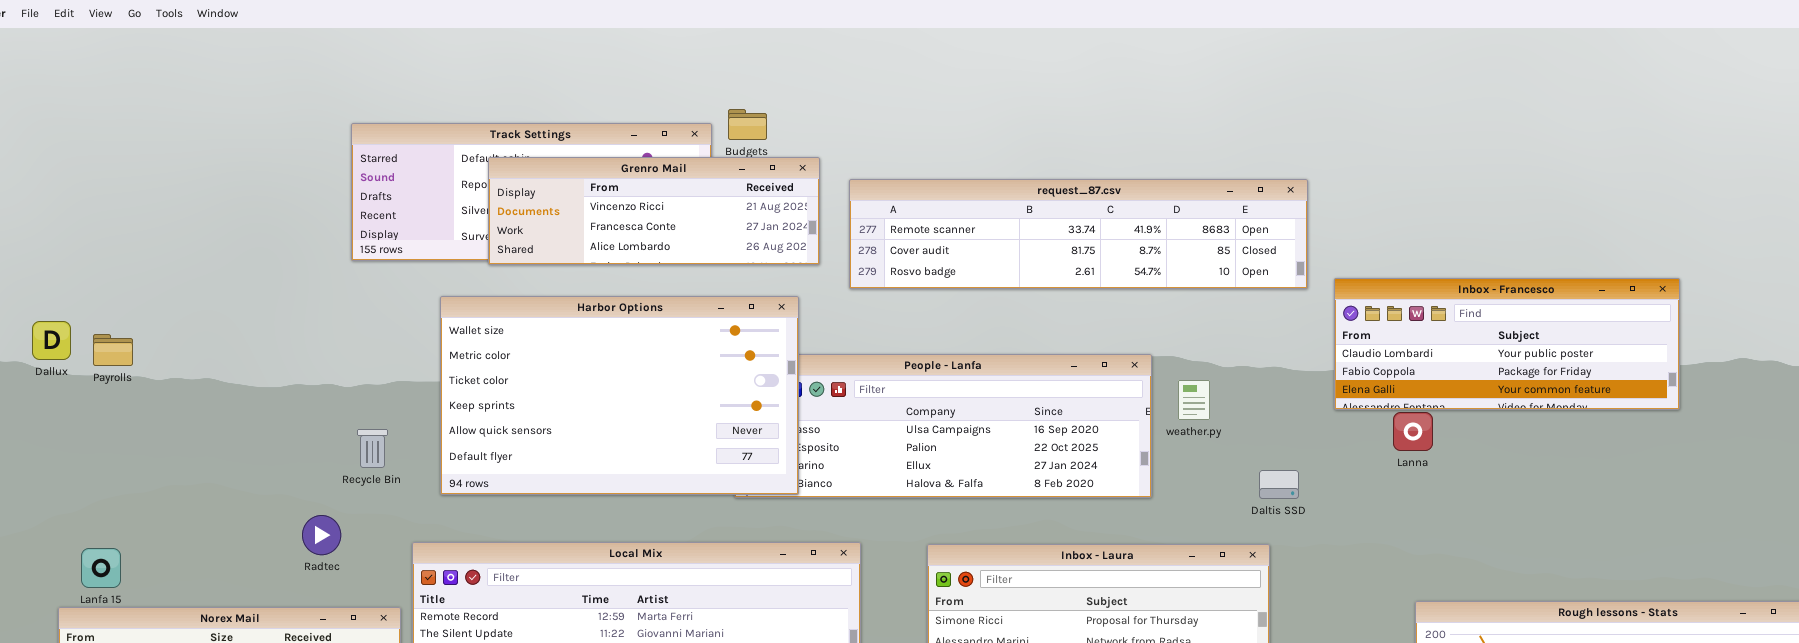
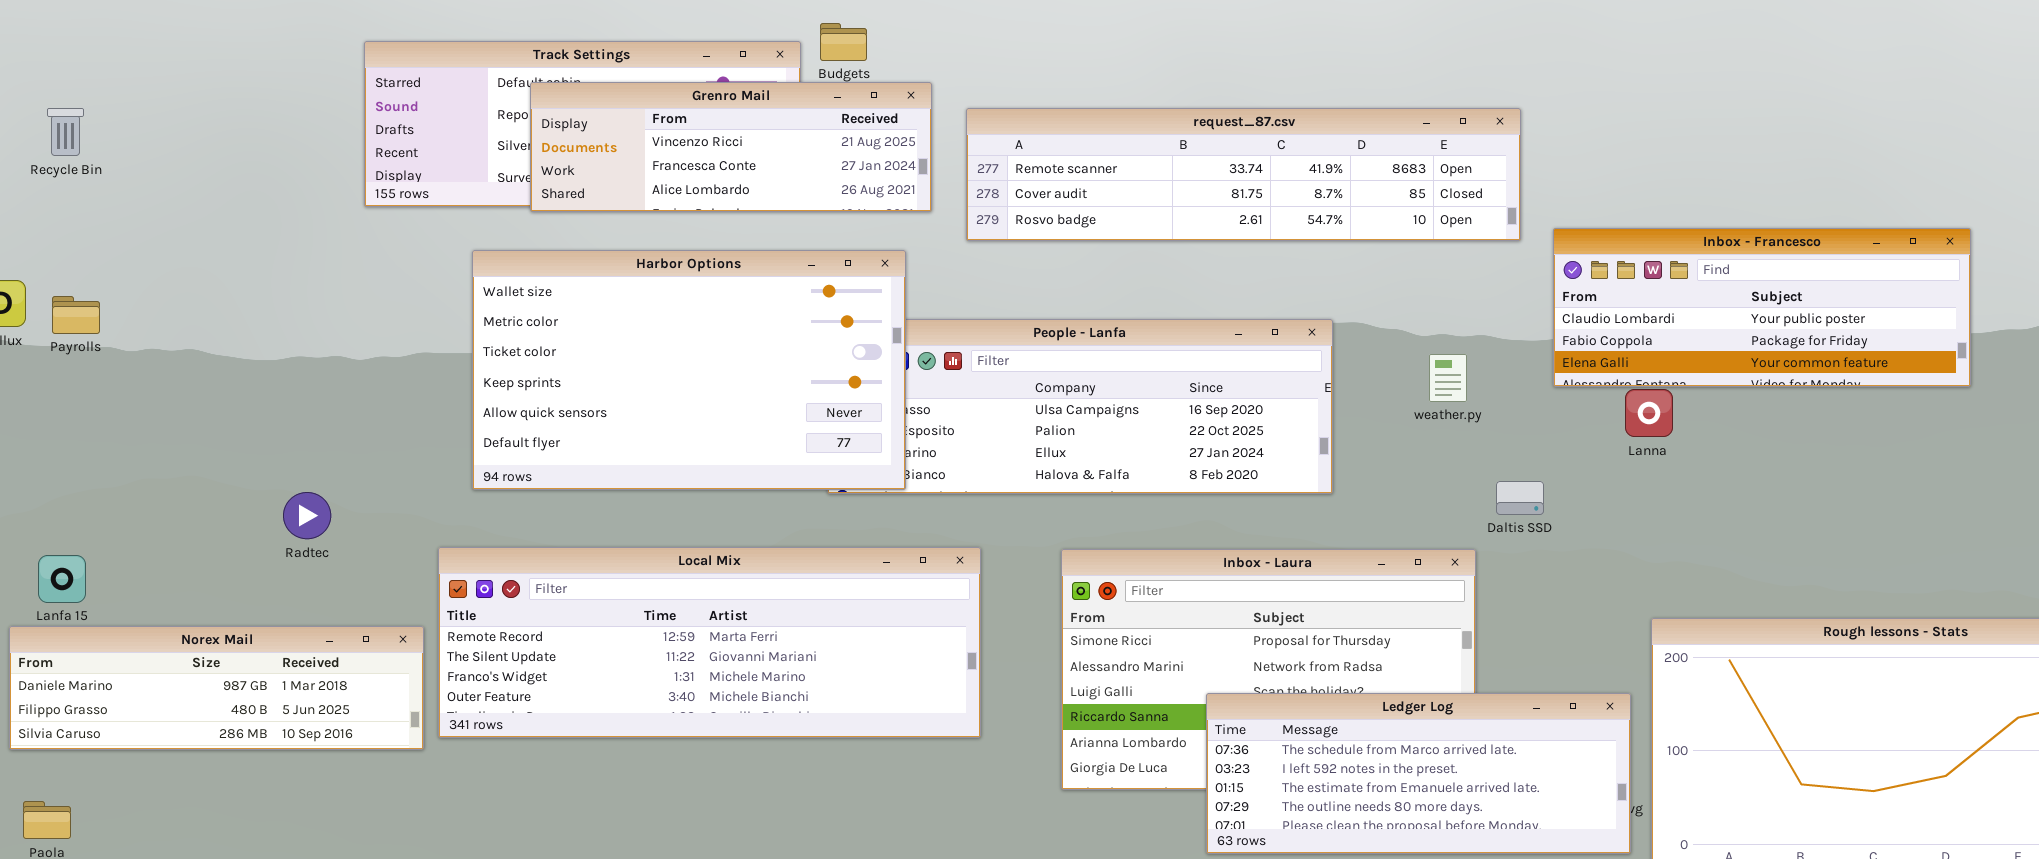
weather.py: [1178,380,1210,420] -> [1429,354,1467,402], moved
Recycle Bin: [357,429,388,468] -> [47,108,84,156], moved
Daltis SSD: [1259,470,1299,499] -> [1496,481,1544,515], moved
Radtec: [302,515,341,555] -> [283,492,331,539], moved

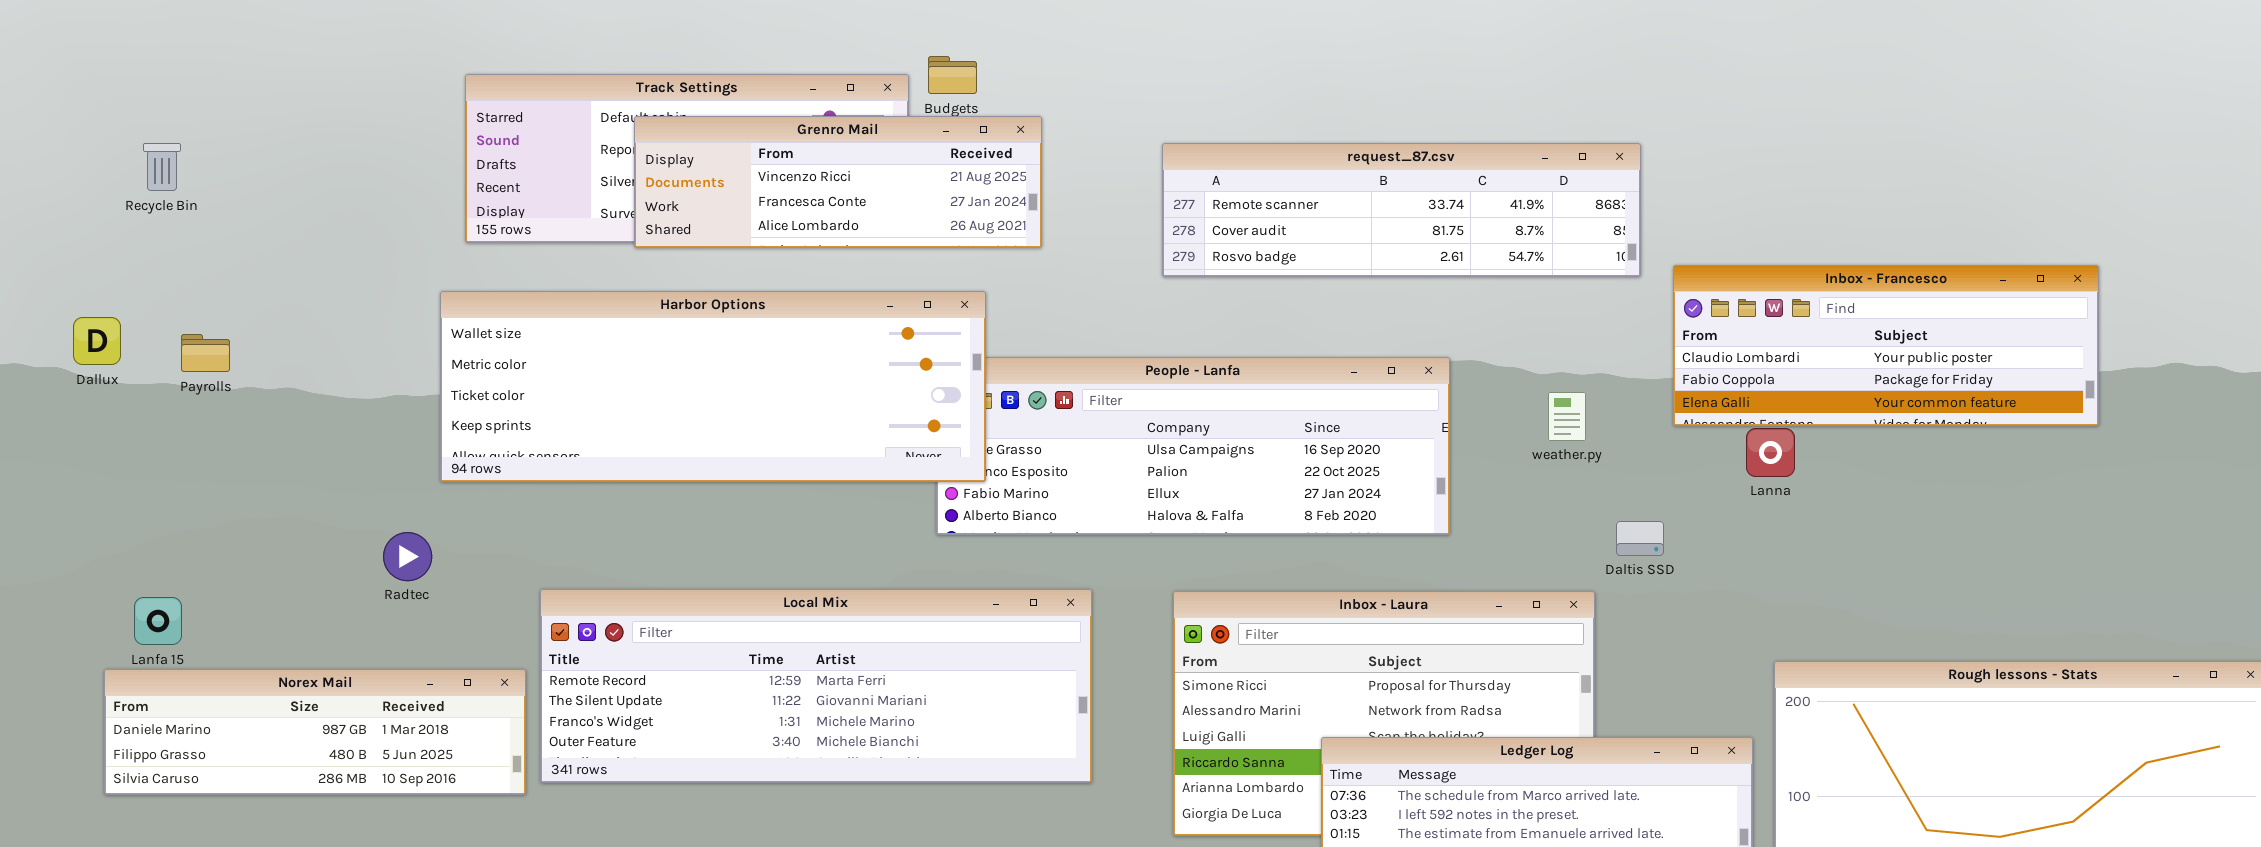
request_87.csv: [966,108,1521,241] -> [1162,143,1641,277], resized
Harbor Options: [472,250,906,490] -> [440,291,986,482], moved, resized
Payrolls: [52,296,100,334] -> [181,334,230,372], moved

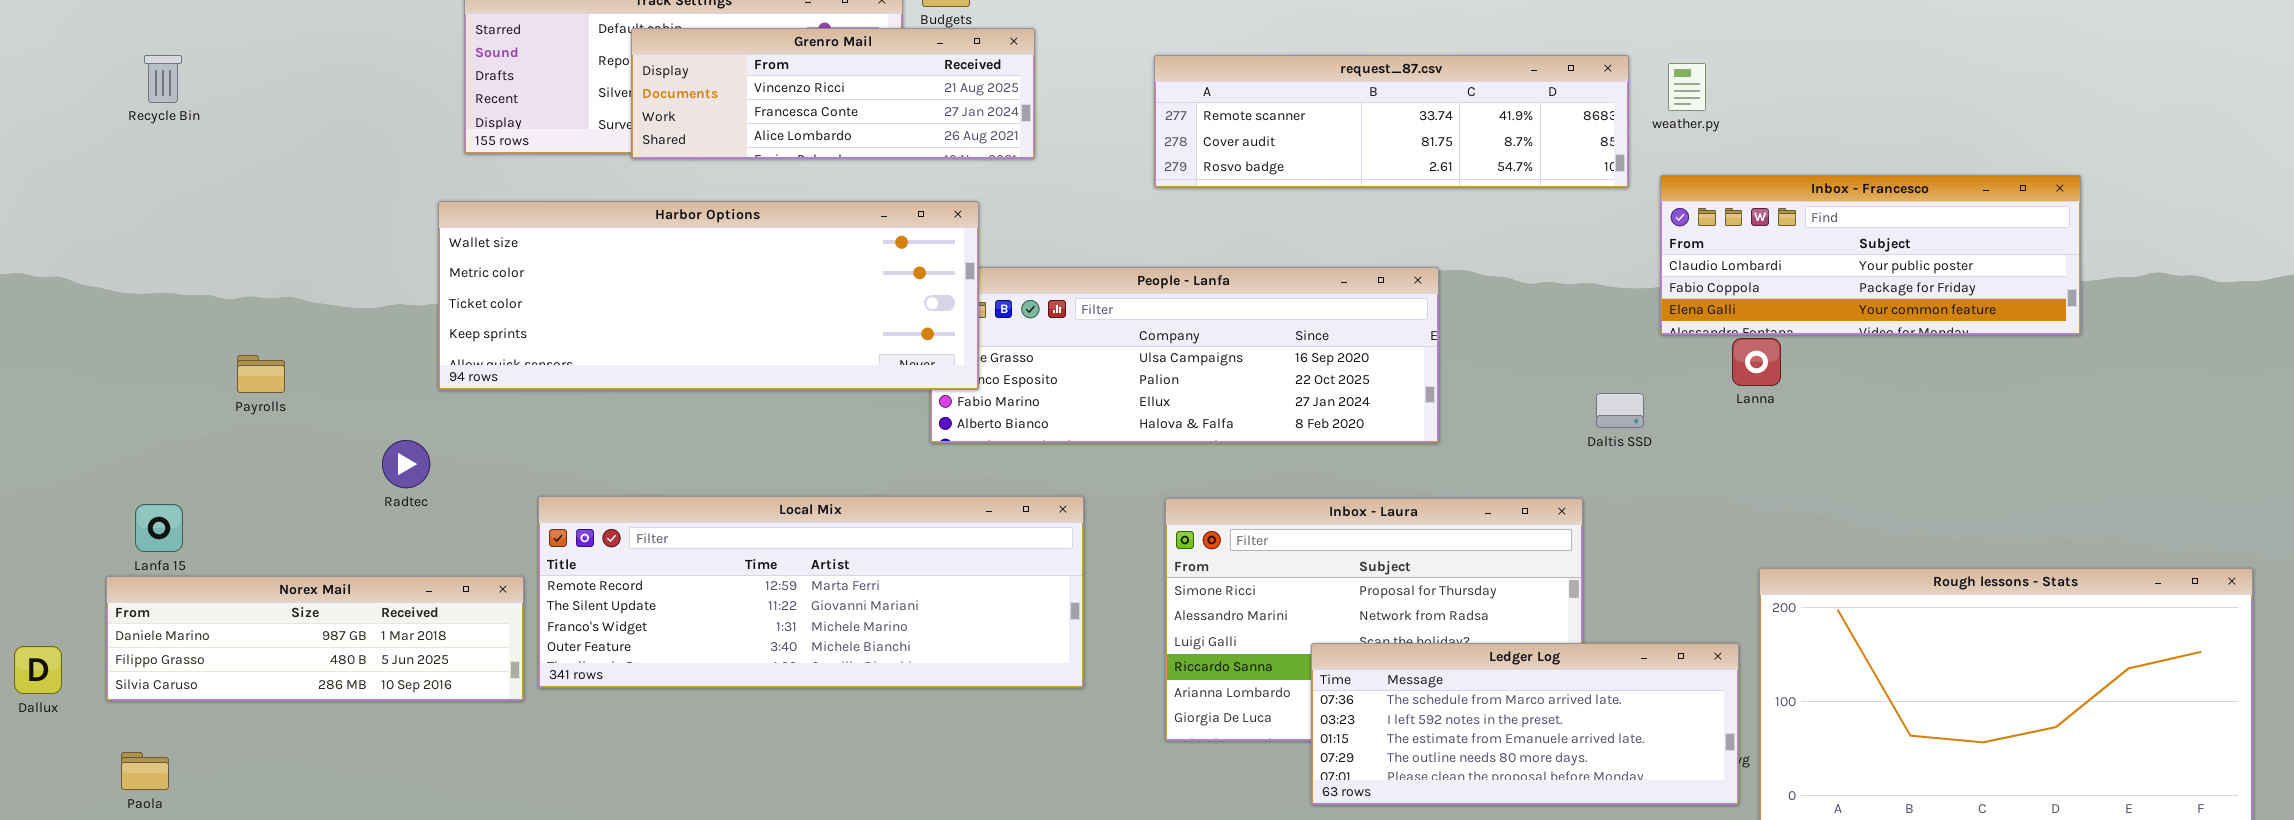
Dallux: [73,317,121,365] -> [14,646,62,694], moved
Payrolls: [181,334,230,372] -> [237,355,285,393], moved
weather.py: [1548,392,1586,441] -> [1668,63,1706,111], moved
Daltis SSD: [1616,521,1664,556] -> [1596,393,1644,428], moved

